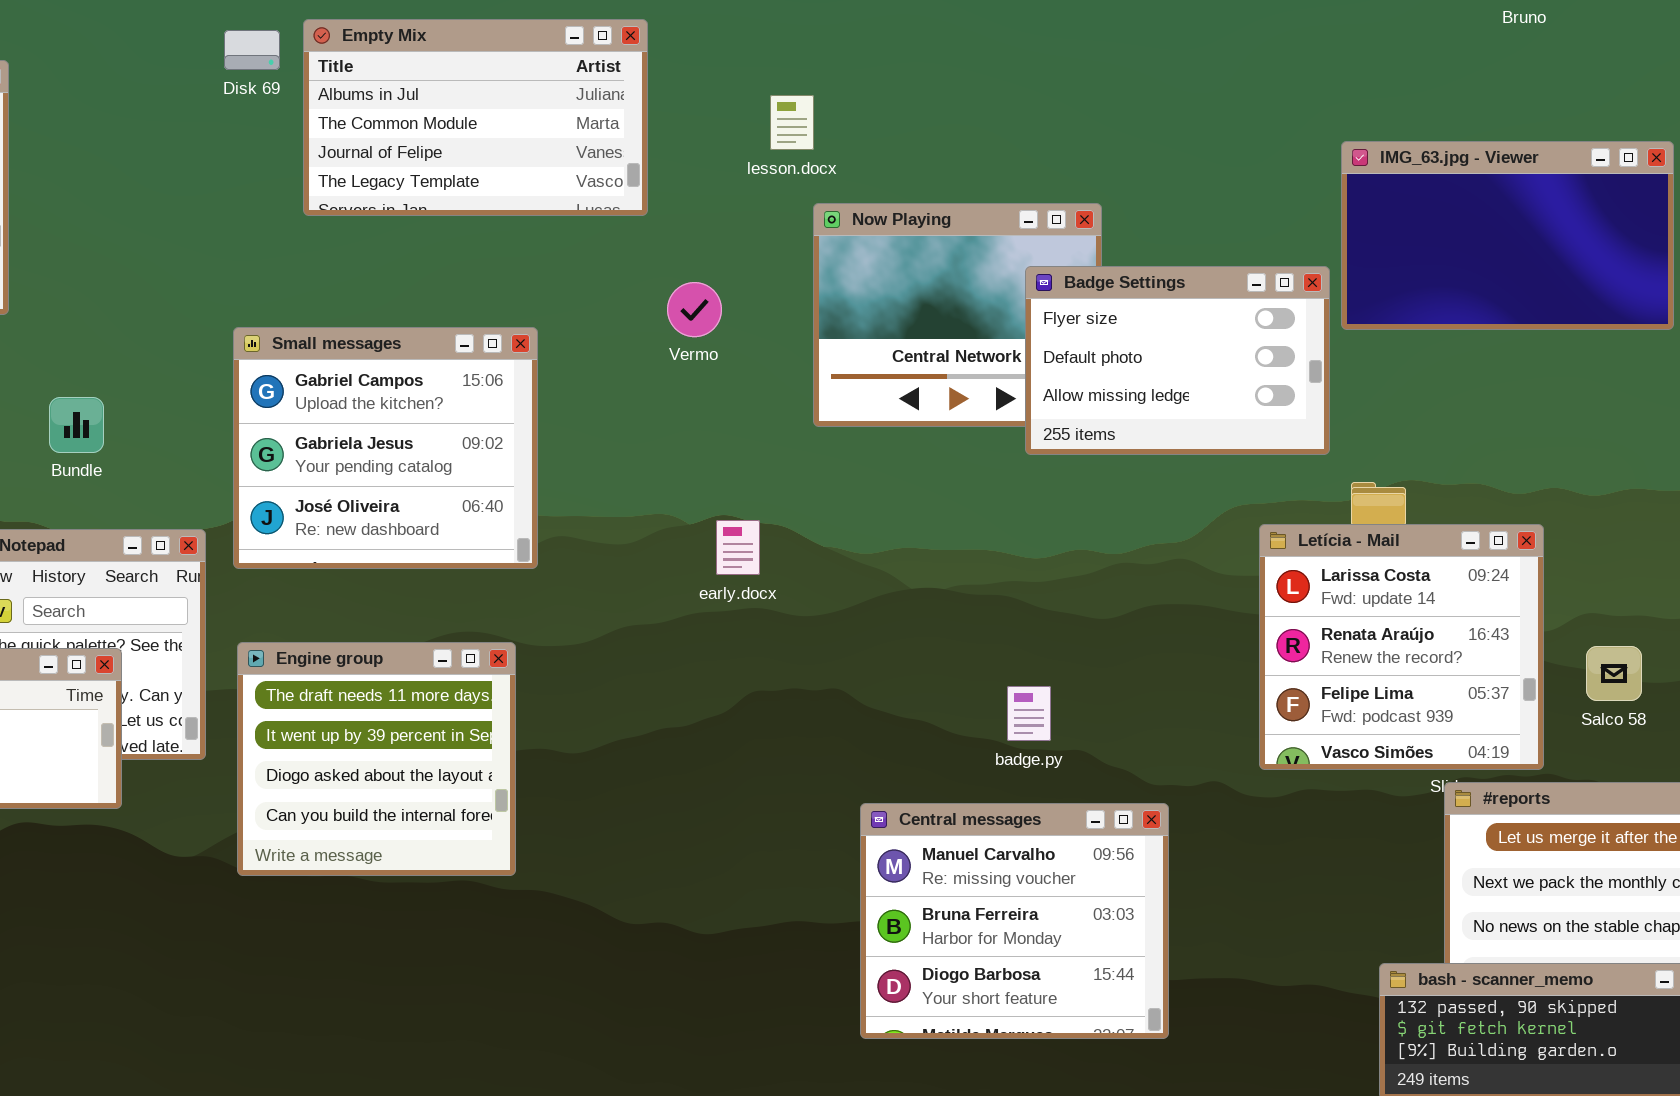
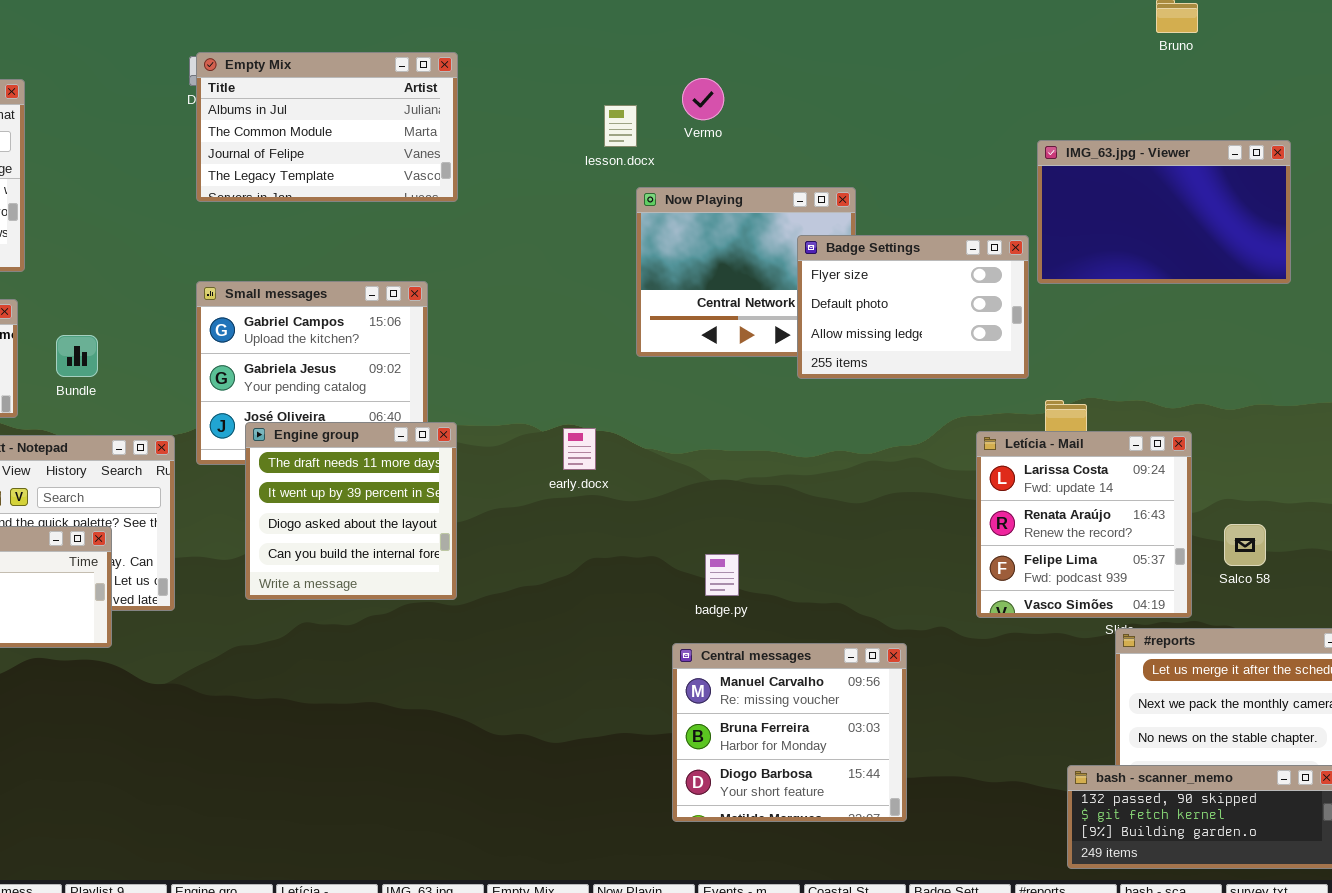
Empty Mix: [303,19,648,216] -> [196,52,458,202], moved
Vermo: [667,282,722,337] -> [682,78,724,120], moved
Engine group: [237,642,516,876] -> [245,422,457,600], moved
badge.py: [1007,686,1051,741] -> [705,554,739,596], moved

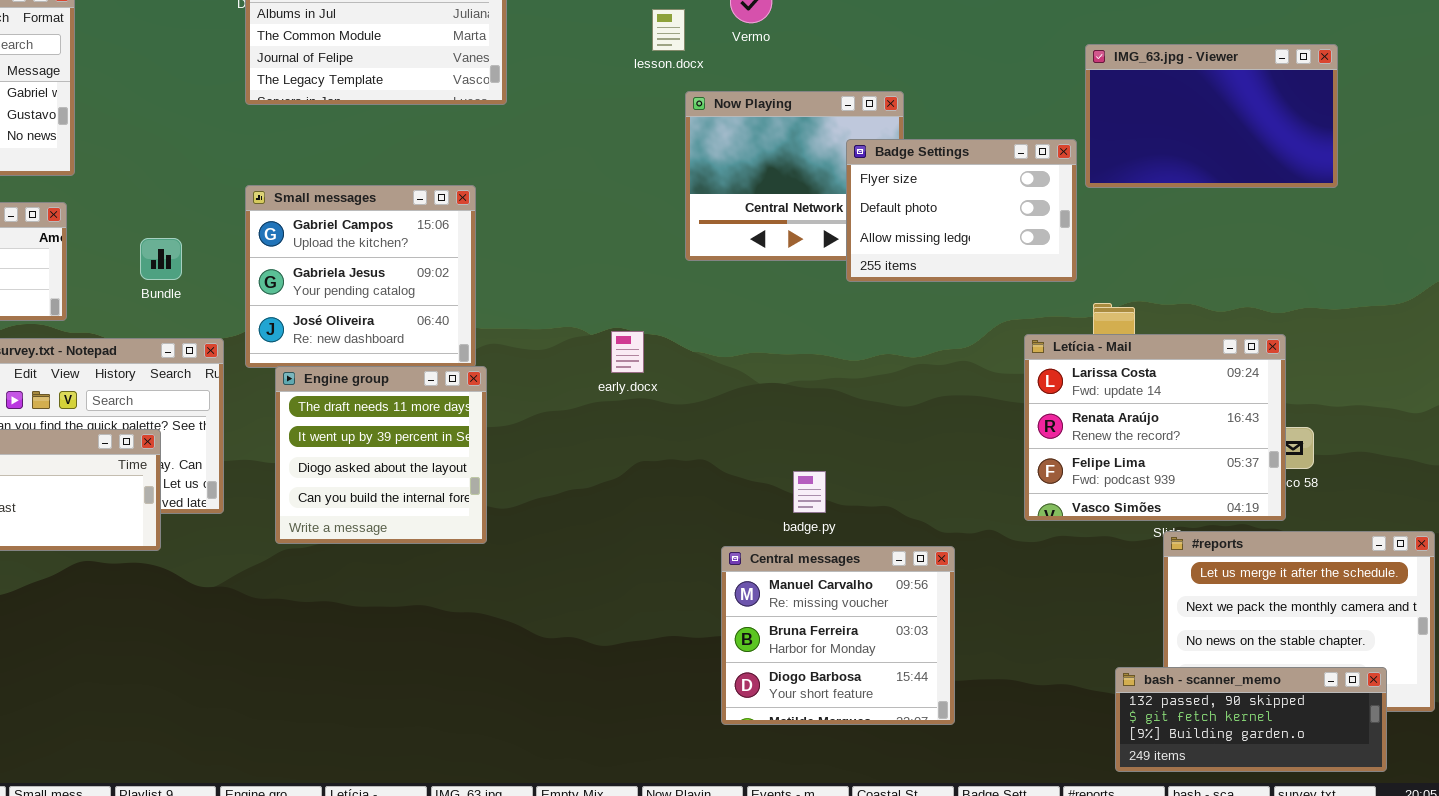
Bundle: [56,335,98,377] -> [140,238,182,280], moved
Engine group: [245,422,457,600] -> [275,366,487,544], moved
Letícia - Mail: [976,431,1192,618] -> [1024,334,1286,521], resized
badge.py: [705,554,739,596] -> [793,471,826,513], moved

